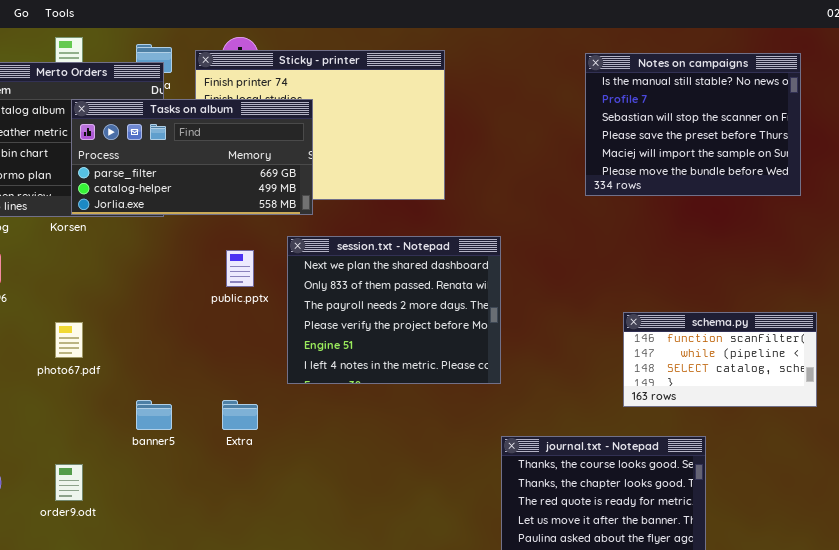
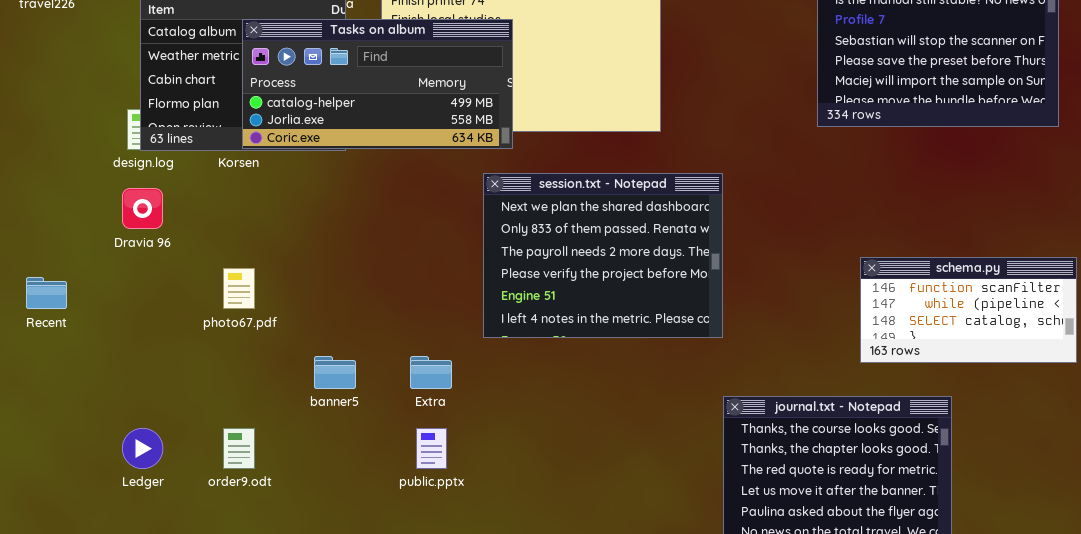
Tasks on album: [71,99,313,215] -> [242,19,513,149], scrolled down 1 row
public.pptx: [226,250,254,287] -> [416,428,447,469], moved

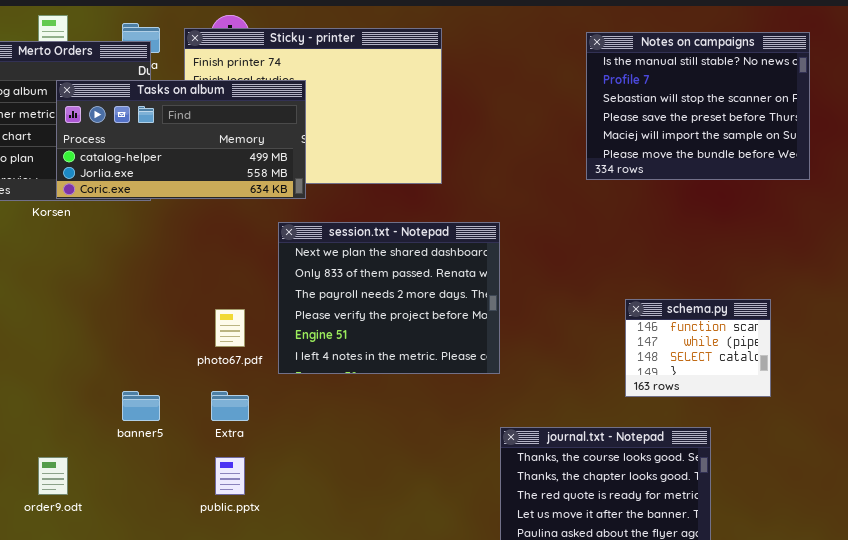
schema.py: [860,257,1077,363] -> [625,299,771,397], resized
photo67.pdf: [223,268,255,309] -> [215,309,245,347], moved

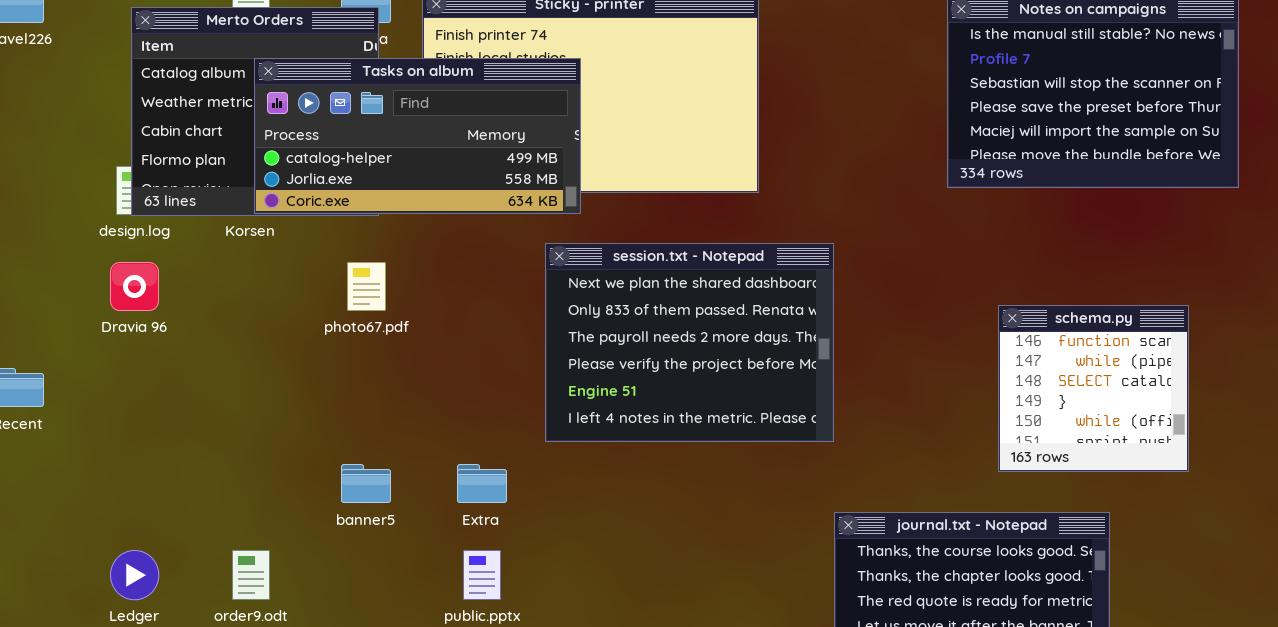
schema.py: [625,299,771,397] -> [998,305,1189,472], resized
photo67.pdf: [215,309,245,347] -> [347,262,386,311], moved

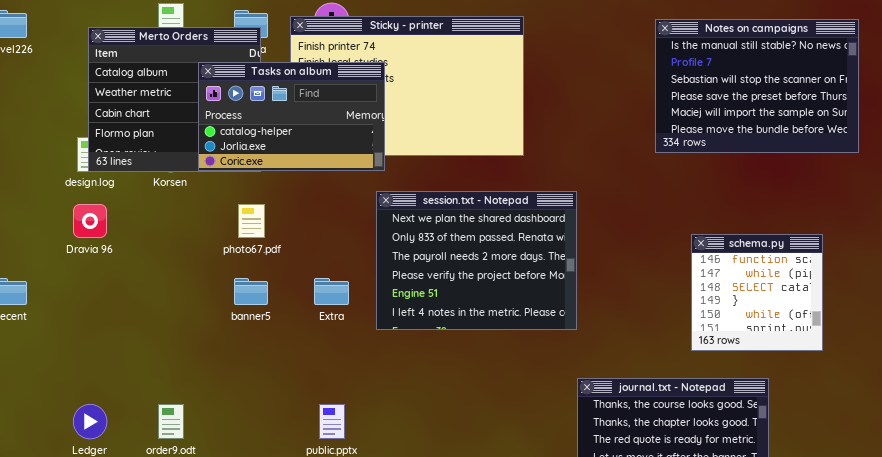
Tasks on album: [254,58,581,214] -> [198,62,385,171], moved, resized
banner5: [341,464,391,503] -> [234,278,268,305], moved
Extra: [457,464,507,503] -> [314,278,349,305], moved

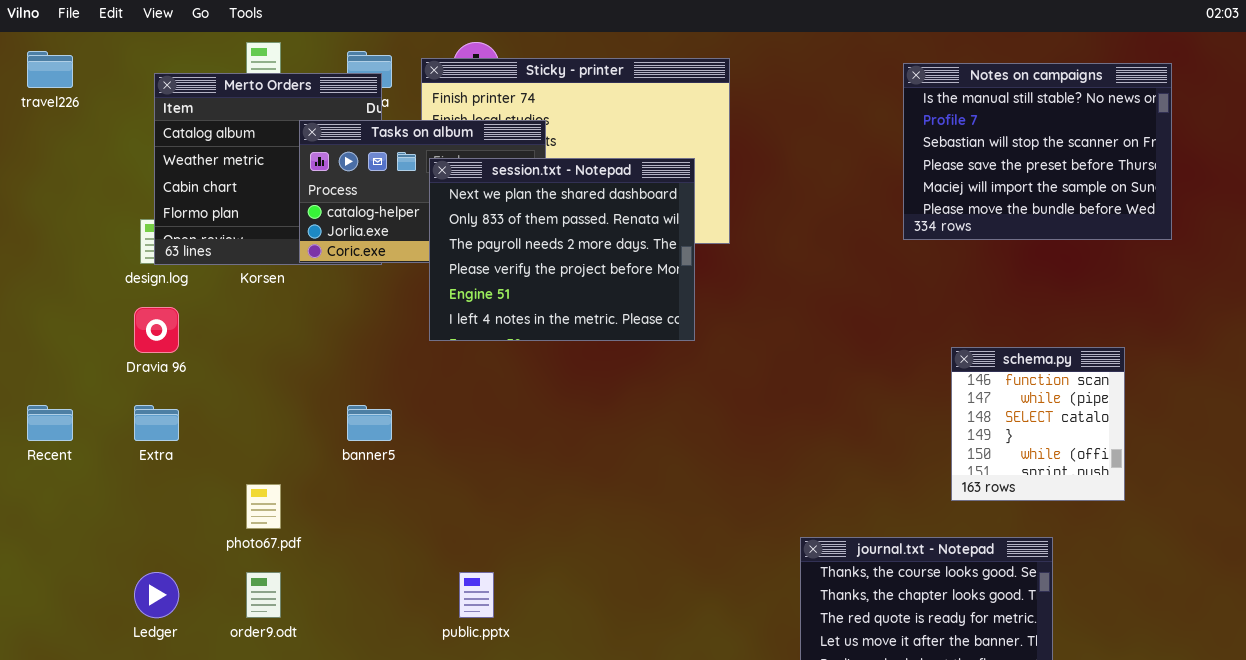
session.txt - Notepad: [376,191,577,330] -> [429,158,695,341], moved
photo67.pdf: [238,204,265,238] -> [246,484,281,529], moved
Extra: [314,278,349,305] -> [134,405,179,441], moved

